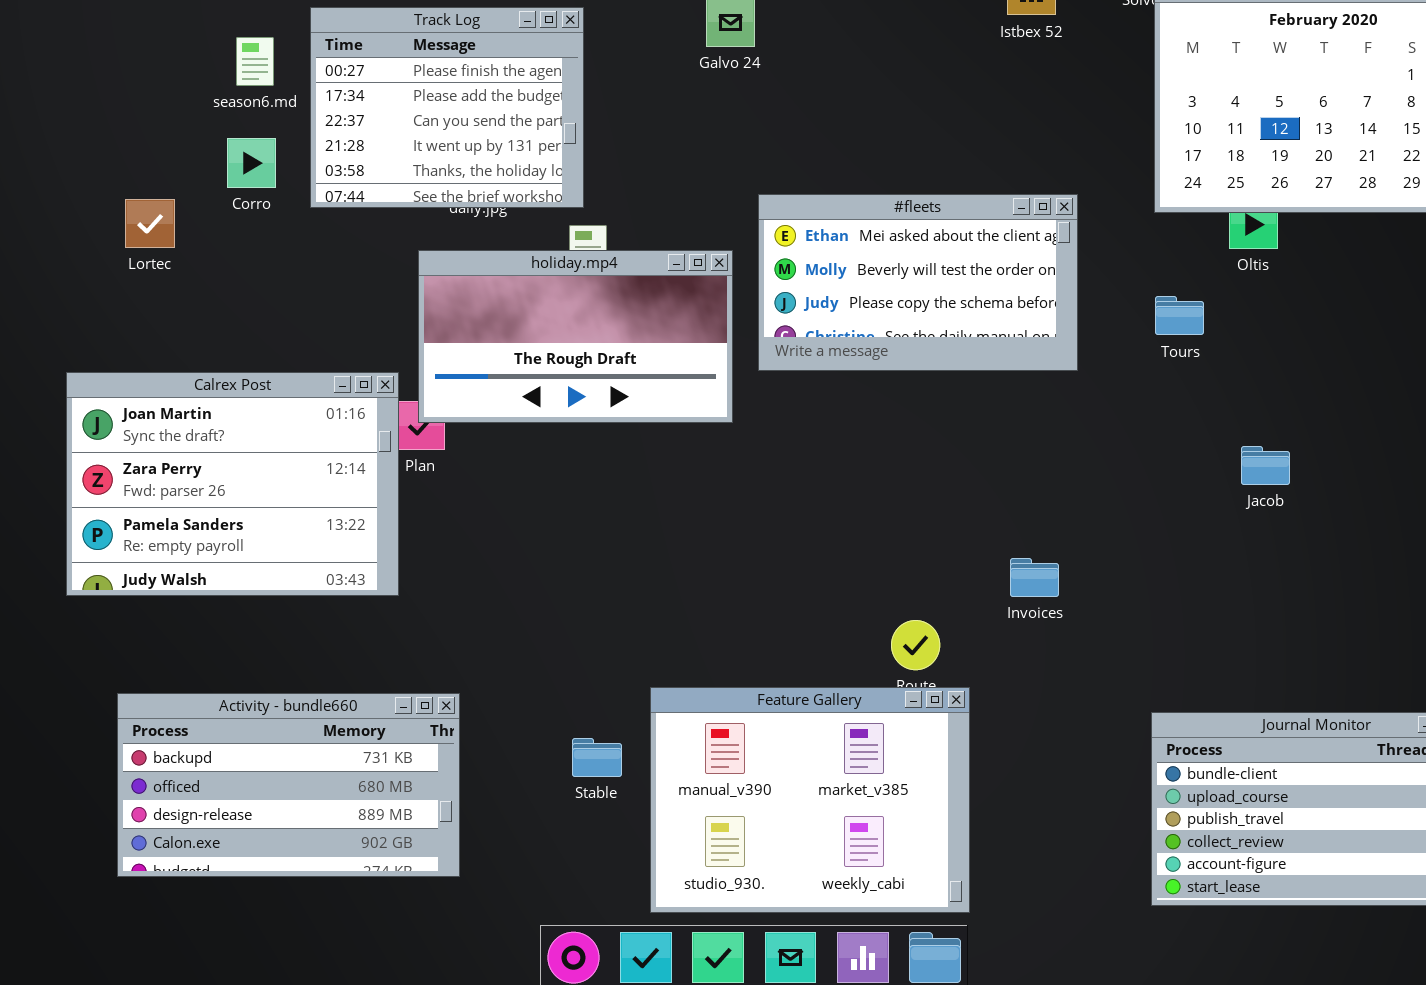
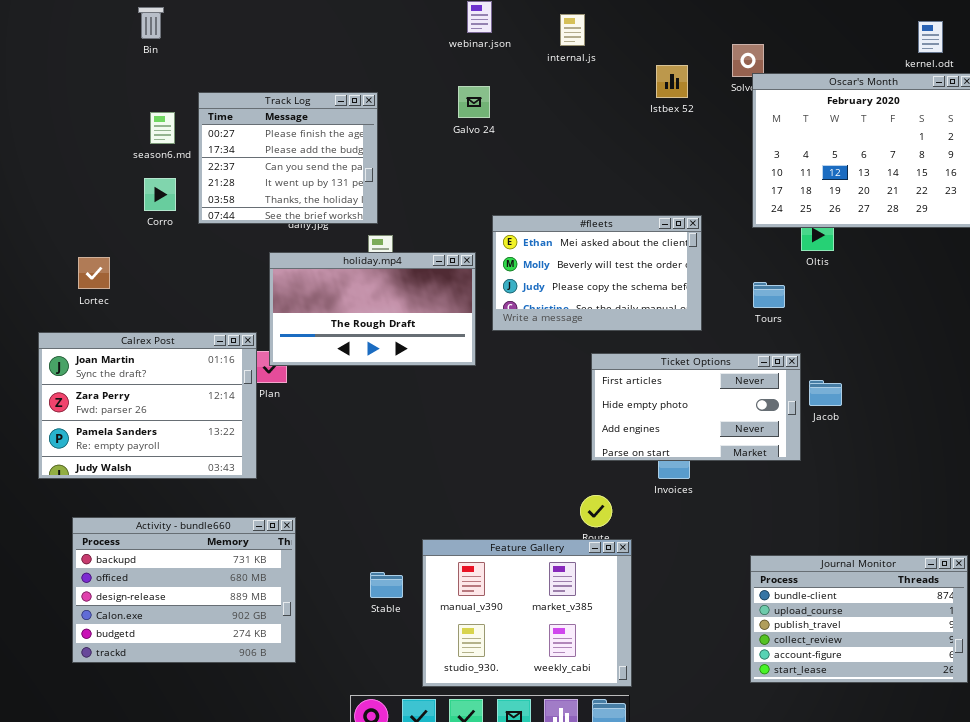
Lortec: [125,199,175,248] -> [78,257,110,289], moved
Ticket Options: none -> [591,353,801,461], opened
Activity - bundle660: [117,693,460,877] -> [72,517,296,663], resized

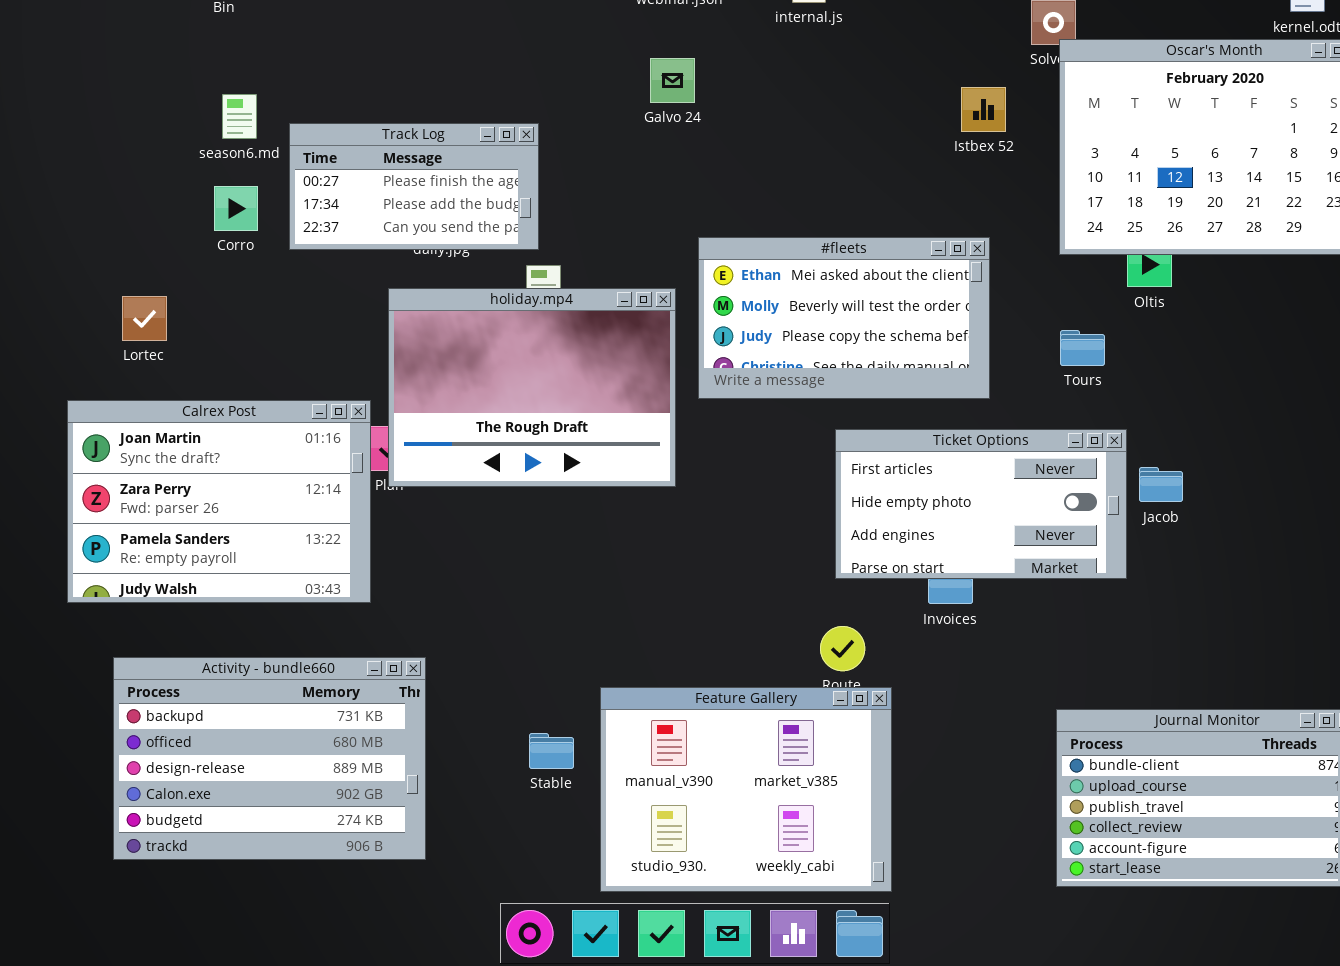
Istbex 52: [656,65,688,98] -> [961,87,1006,132], moved
Track Log: [198,92,378,224] -> [289,123,539,250], resized
holiday.mp4: [269,252,476,366] -> [388,288,676,487], resized

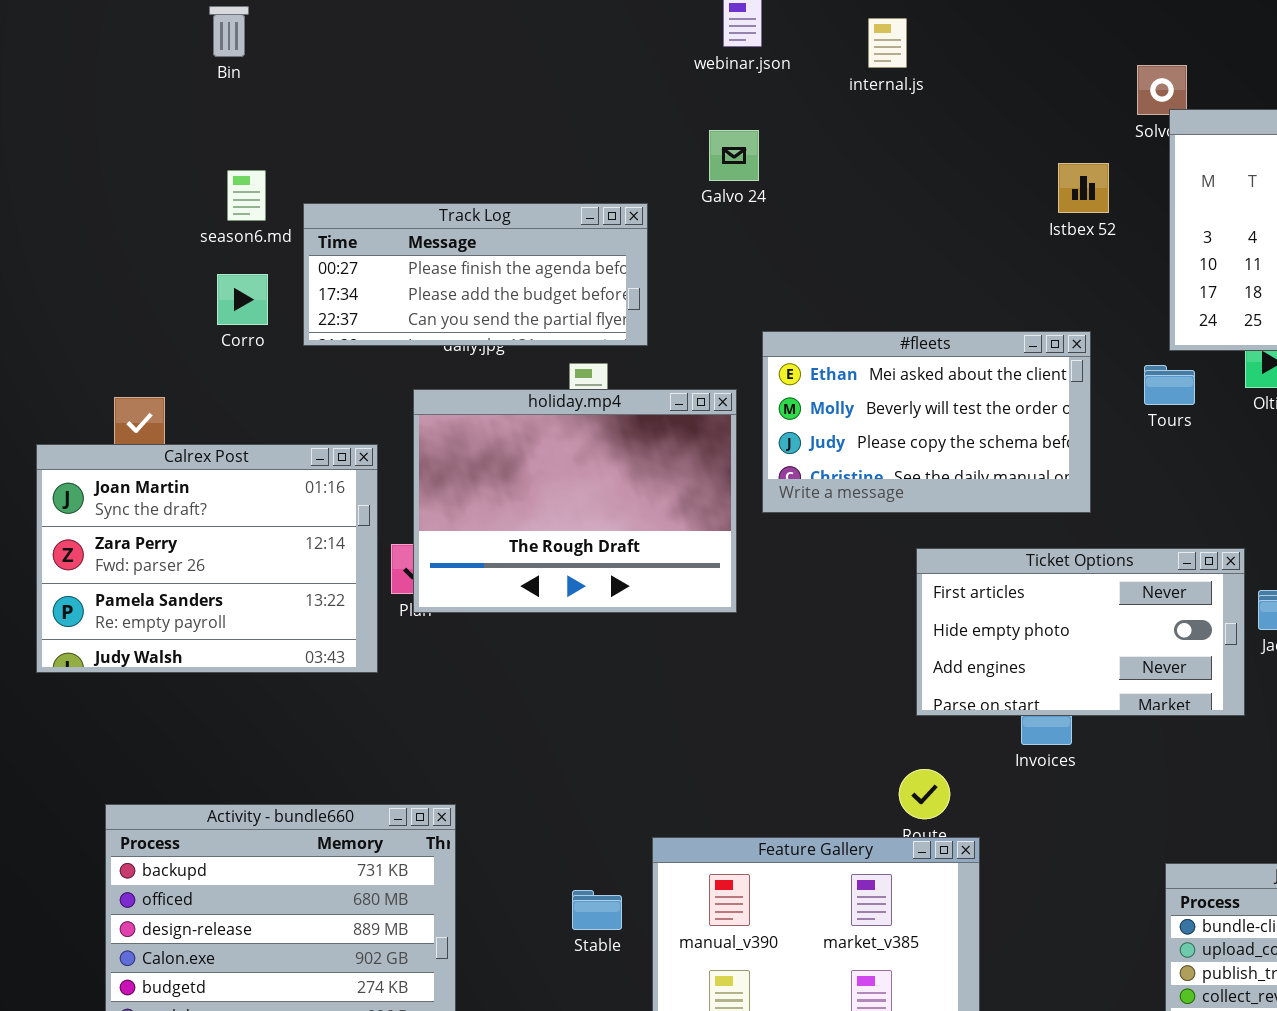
Track Log: [289,123,539,250] -> [303,203,648,346], resized
Tours: [1060,330,1105,366] -> [1144,365,1195,405], moved
Calrex Post: [67,400,371,603] -> [36,444,378,673], moved

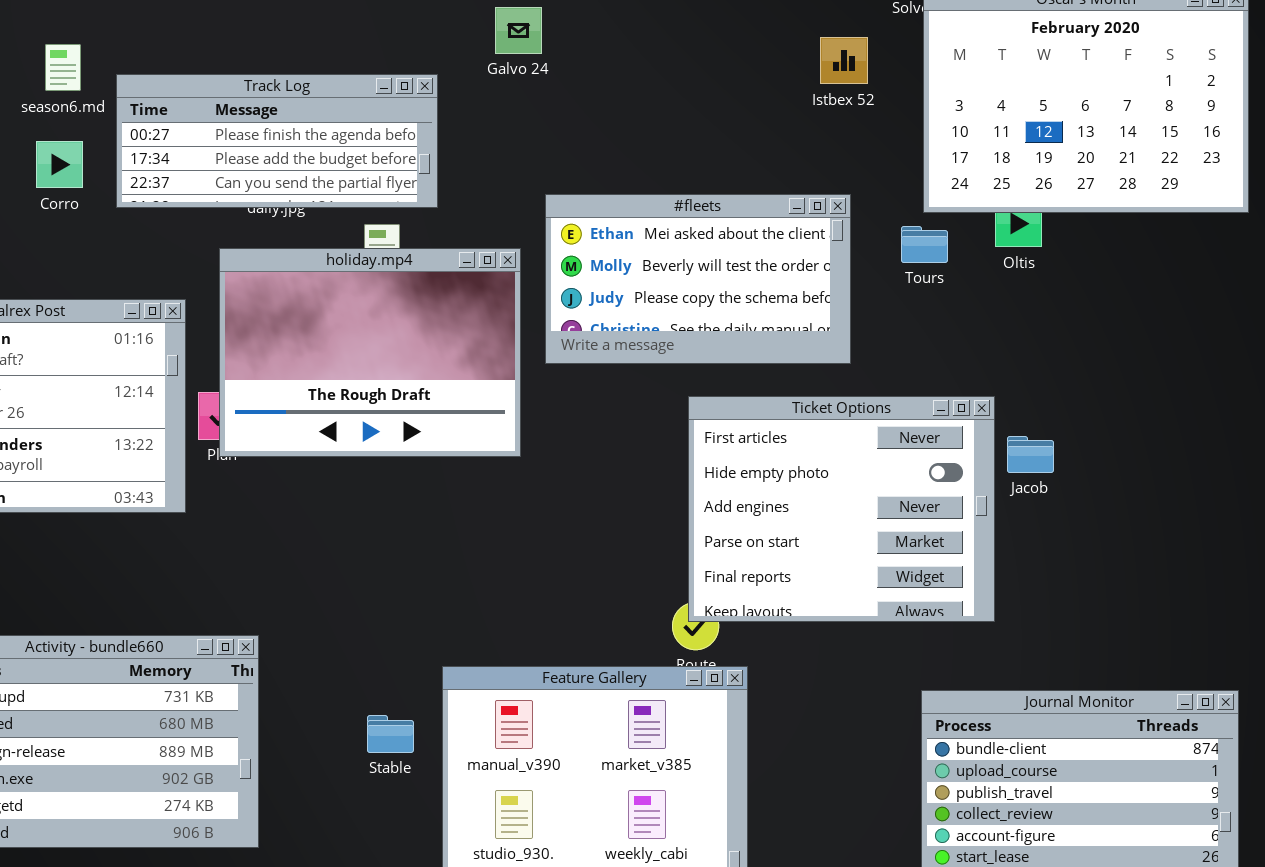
Ticket Options: [916,548,1245,716] -> [688,396,995,622], resized

